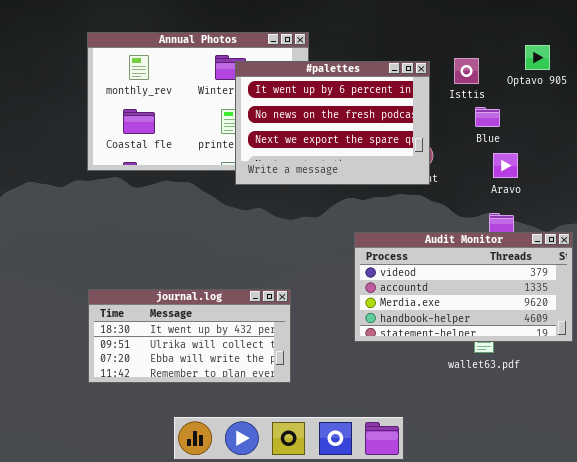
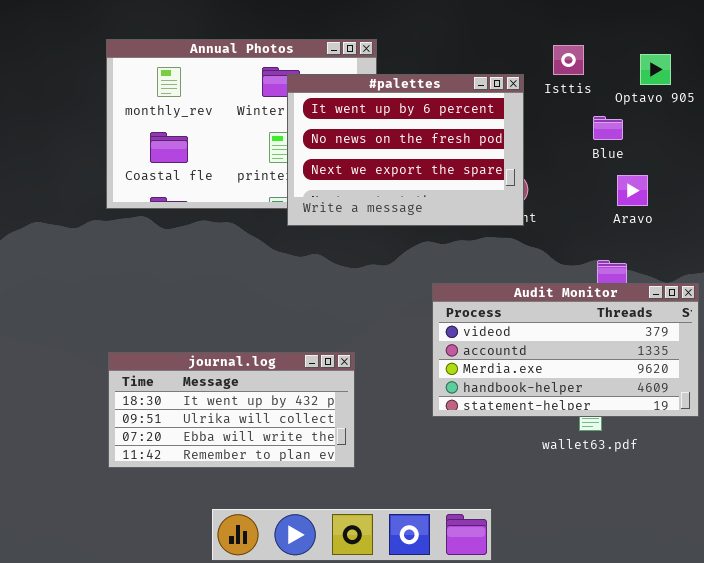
Isttis: [454,58,479,84] -> [553,45,584,75], moved
Blue: [475,107,500,127] -> [593,116,623,140], moved
Aravo: [493,153,518,178] -> [617,175,648,206], moved

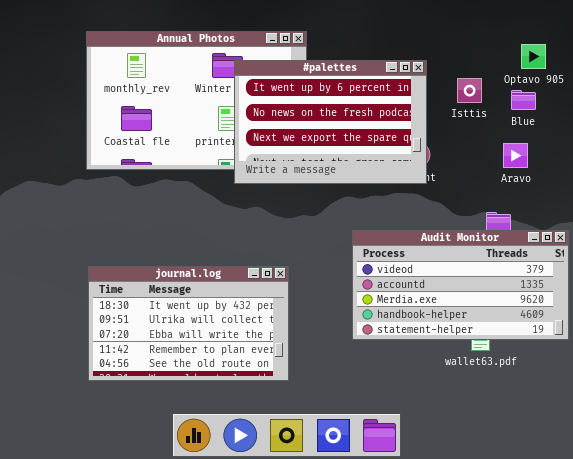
Isttis: [553,45,584,75] -> [457,78,482,103], moved
Blue: [593,116,623,140] -> [511,90,536,110], moved
journal.log: [108,352,355,468] -> [88,266,289,381], resized

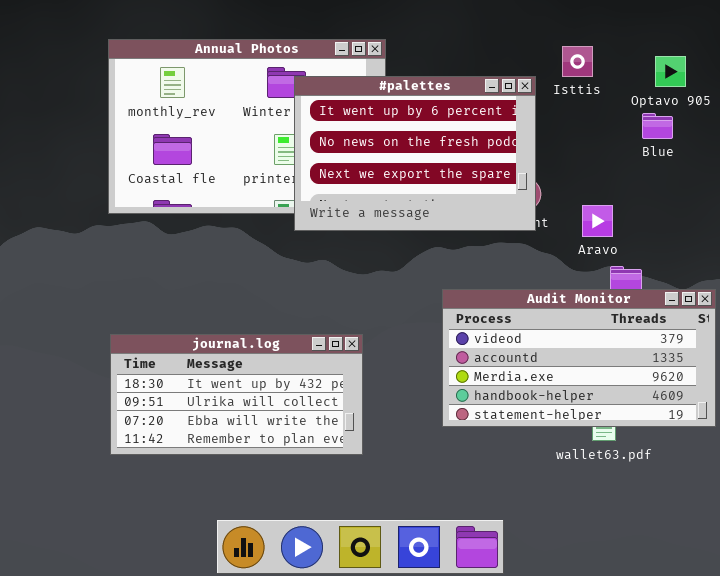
Isttis: [457,78,482,103] -> [562,46,593,77], moved
Aravo: [503,143,528,168] -> [582,205,613,237], moved
journal.log: [88,266,289,381] -> [110,334,363,455], resized

